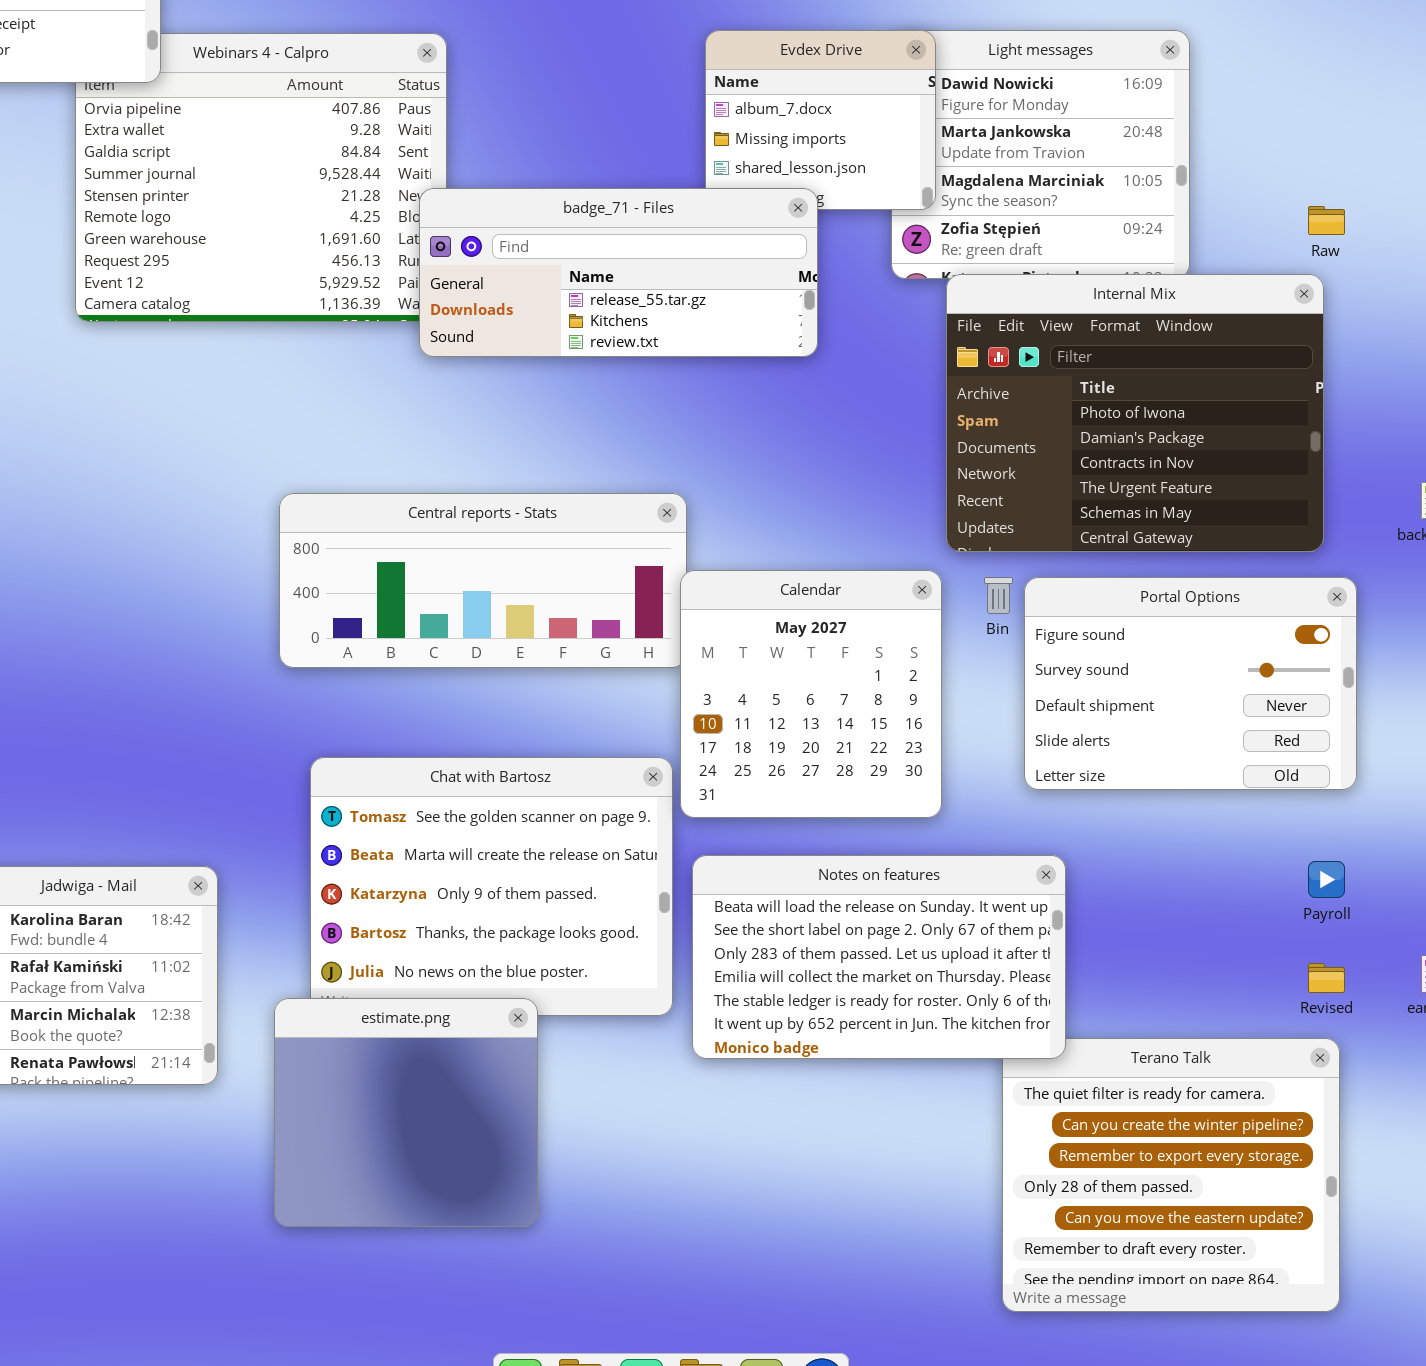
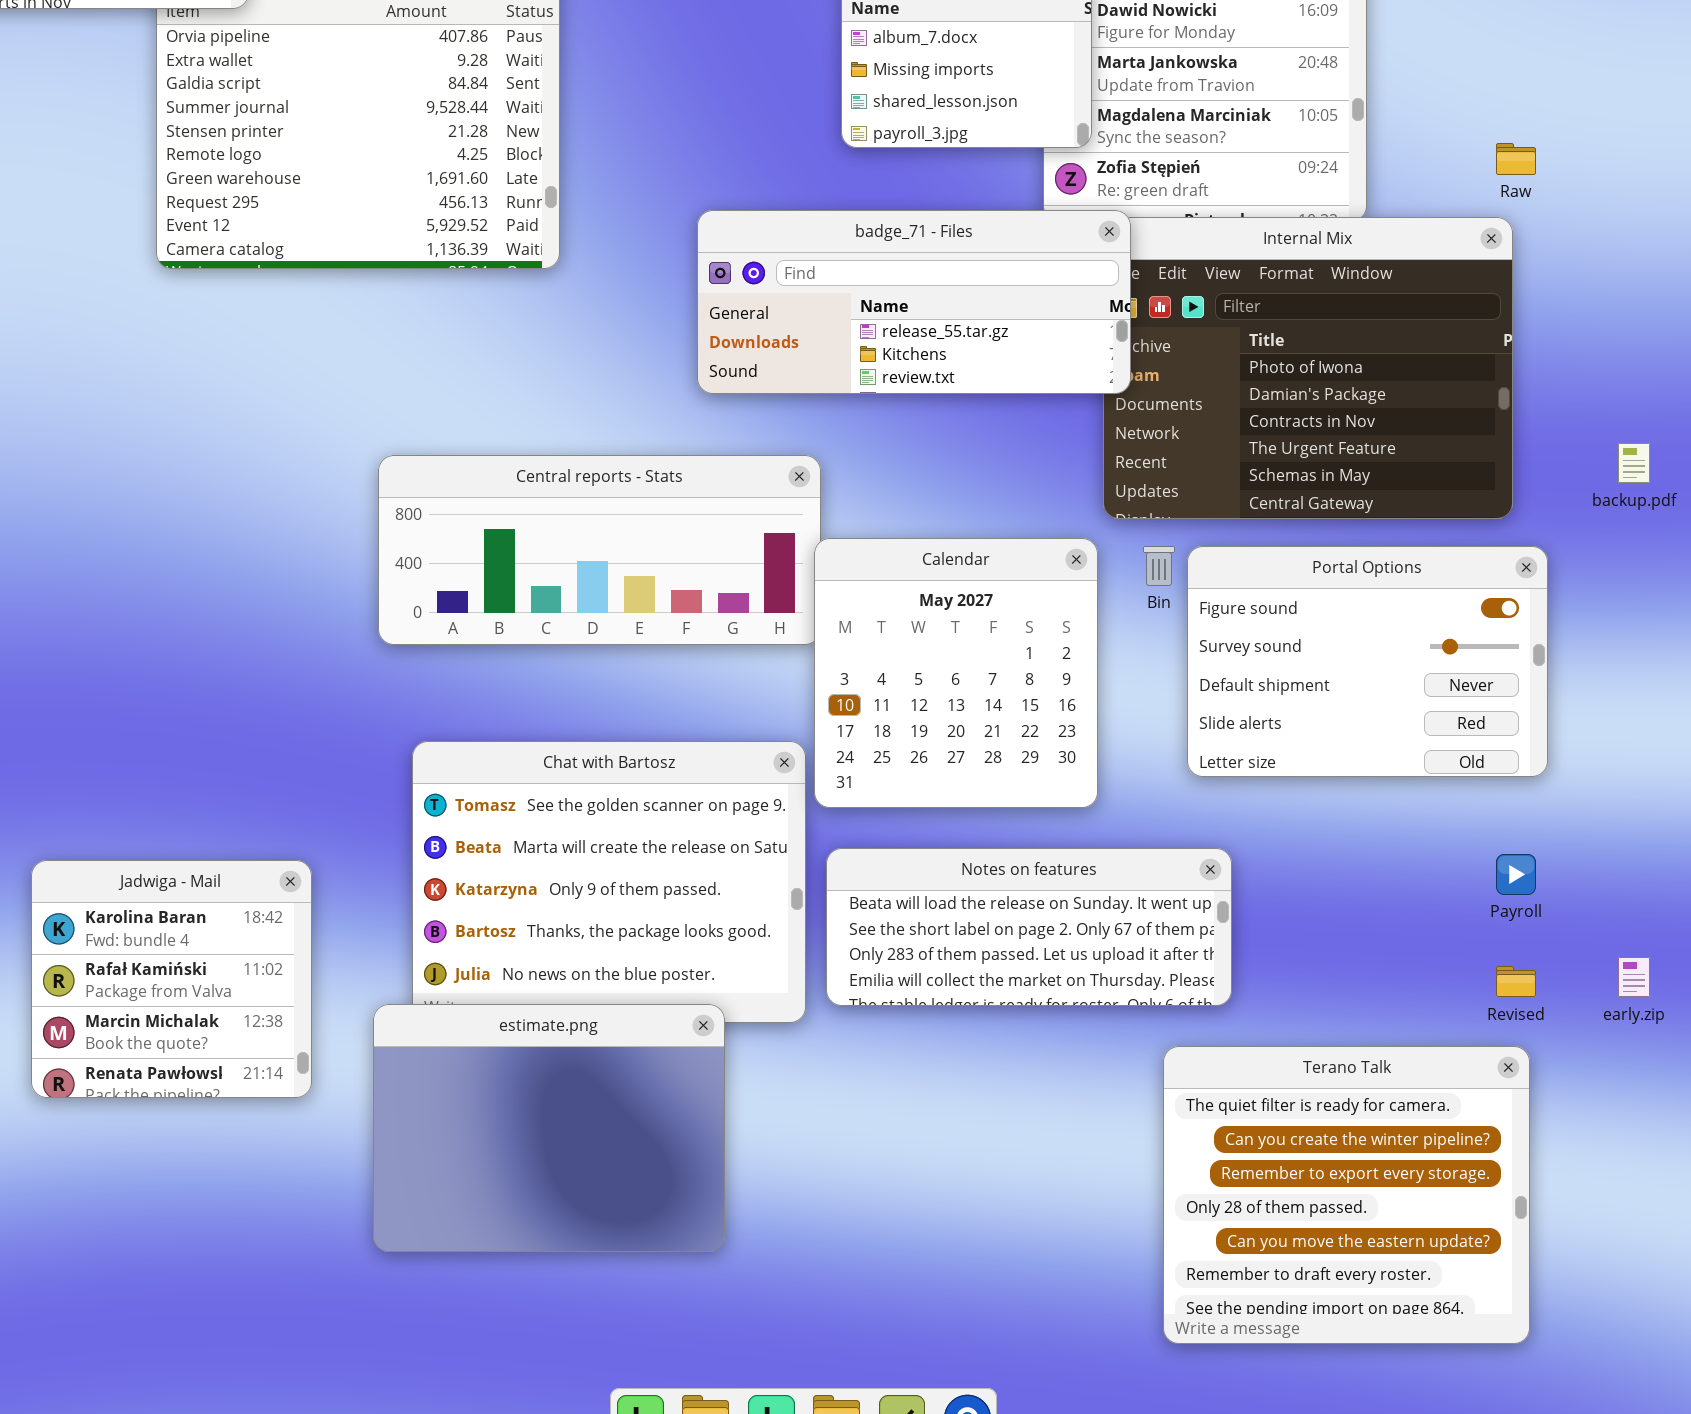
badge_71 - Files: [419,188,818,357] -> [697,210,1131,394], moved
Notes on features: [692,855,1066,1059] -> [826,848,1232,1006], resized
estimate.png: [274,998,538,1227] -> [373,1004,725,1252], resized

